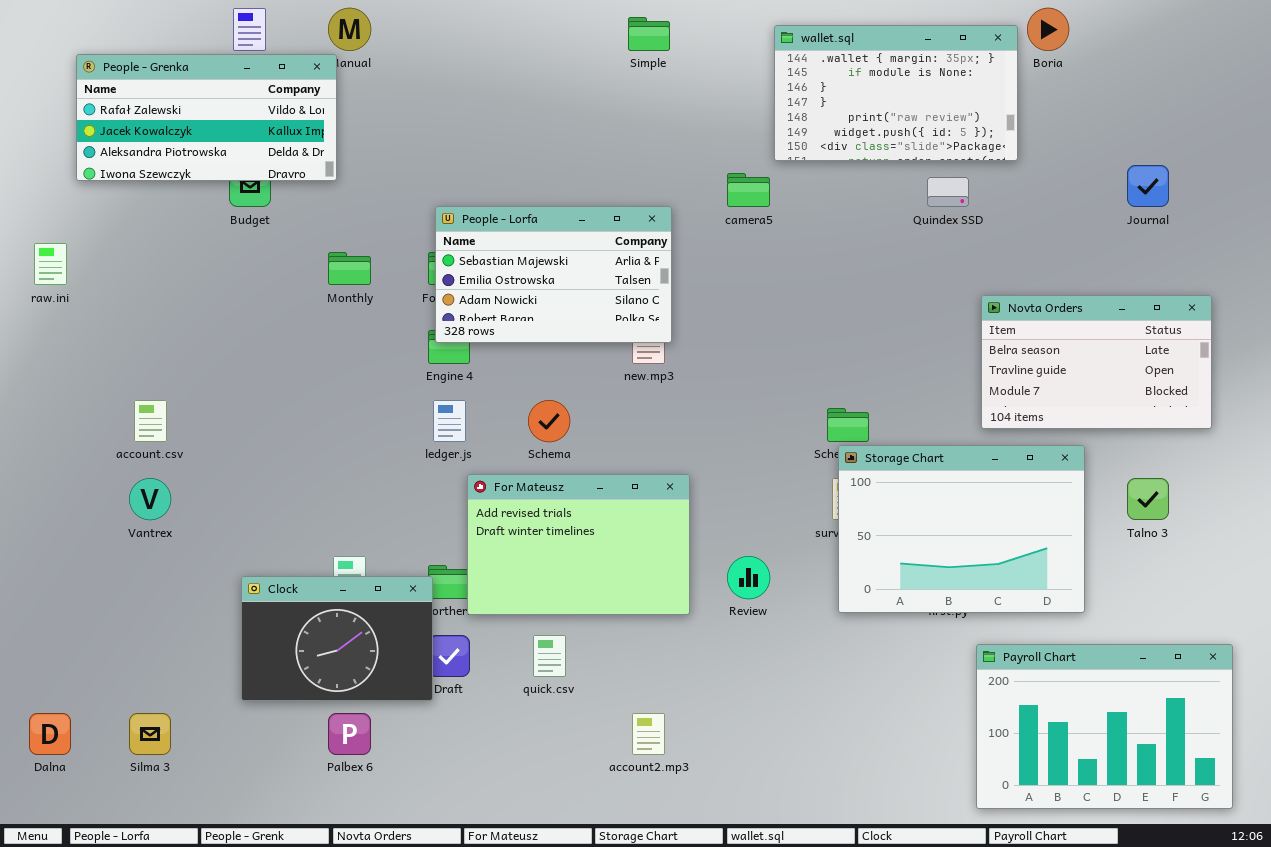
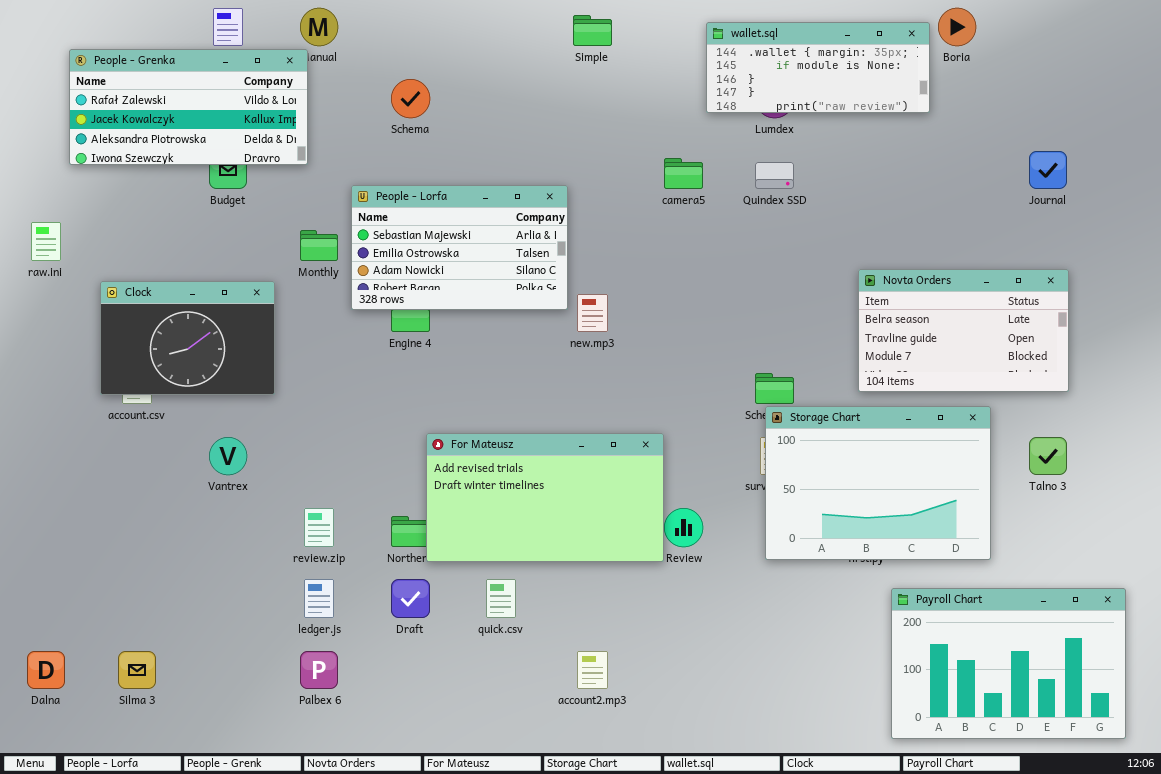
wallet.sql: [774,25,1018,161] -> [706,22,930,113], resized
Quindex SSD: [927,177,969,207] -> [755,162,794,189], moved
People - Lorfa: [435,206,672,343] -> [351,185,568,310], moved
Novta Orders: [981,295,1212,429] -> [858,269,1069,392], moved
ledger.js: [433,400,466,442] -> [304,579,334,618], moved
Schema: [528,400,570,442] -> [391,79,430,118], moved
For Mateusz: [467,474,690,615] -> [426,433,664,562], resized
Vantrex: [129,478,171,520] -> [209,437,247,475], moved
Clock: [241,576,433,701] -> [100,281,275,395], moved

